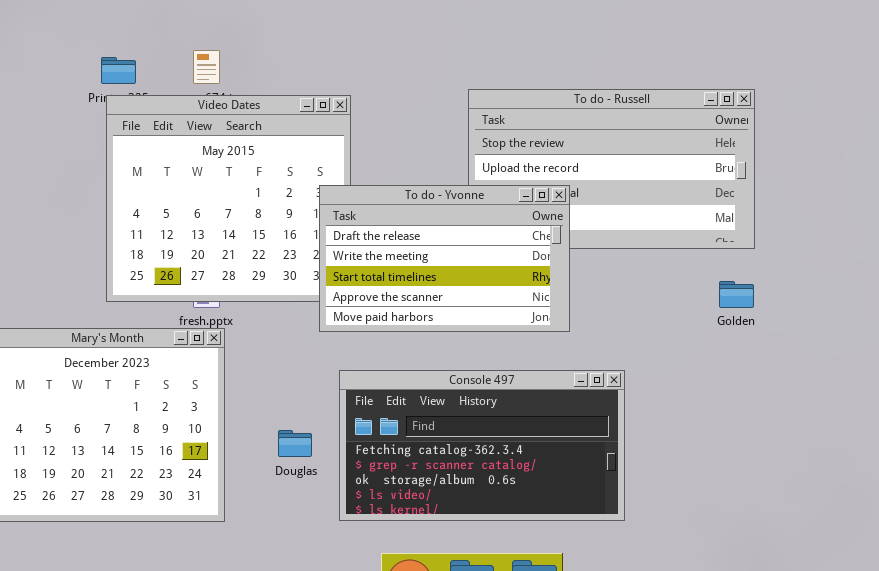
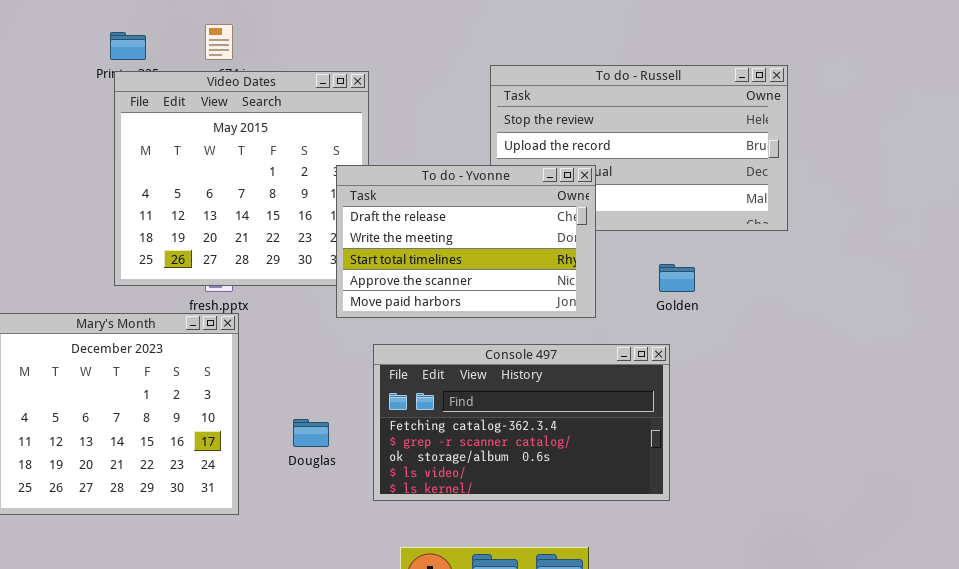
Golden: [719,281,754,308] -> [659,264,695,292], moved
Console 497: [339,370,625,521] -> [373,344,670,501], moved

